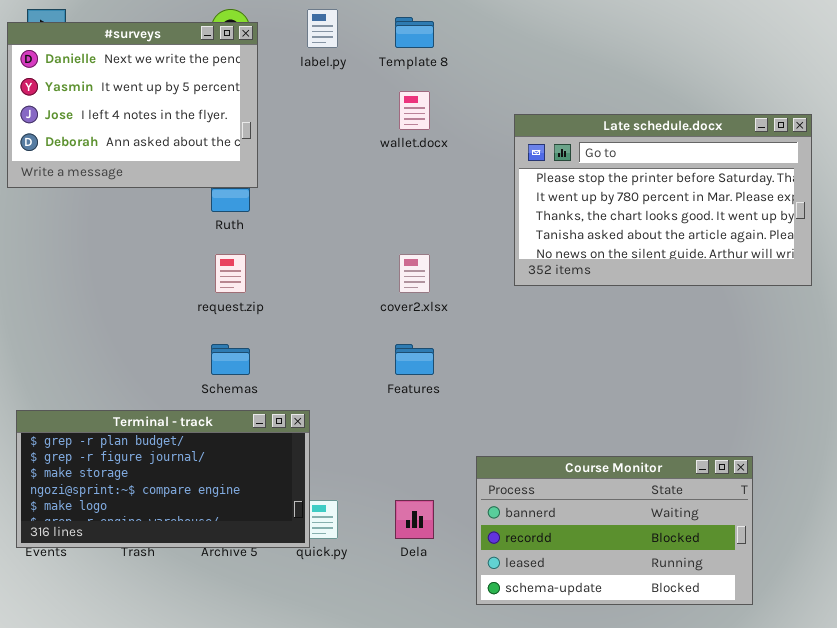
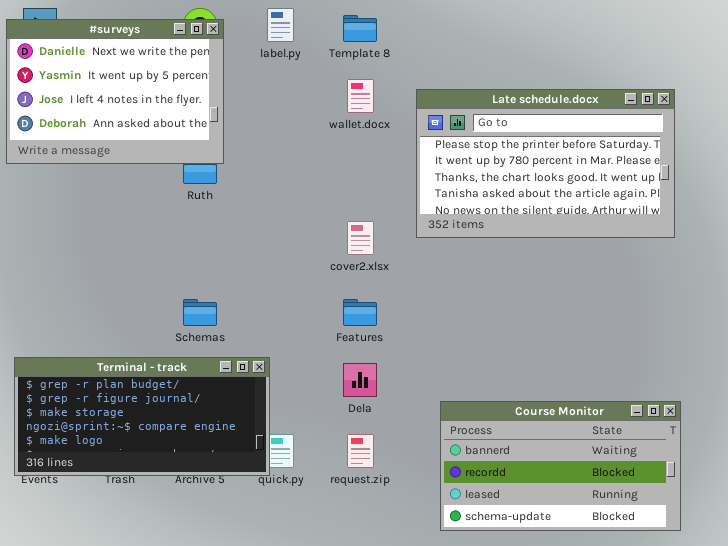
Late schedule.docx: [514,114,812,286] -> [416,89,675,238], moved
request.zip: [215,254,246,293] -> [347,434,374,468], moved
Course Monitor: [476,456,753,605] -> [440,401,681,531], moved
Dela: [395,500,434,539] -> [343,363,377,397], moved

